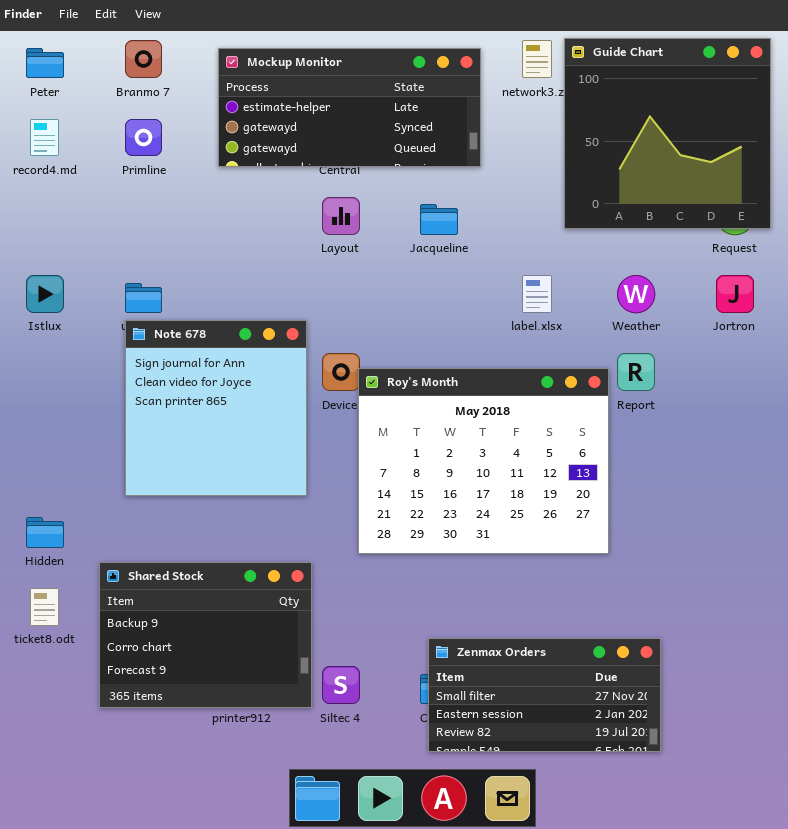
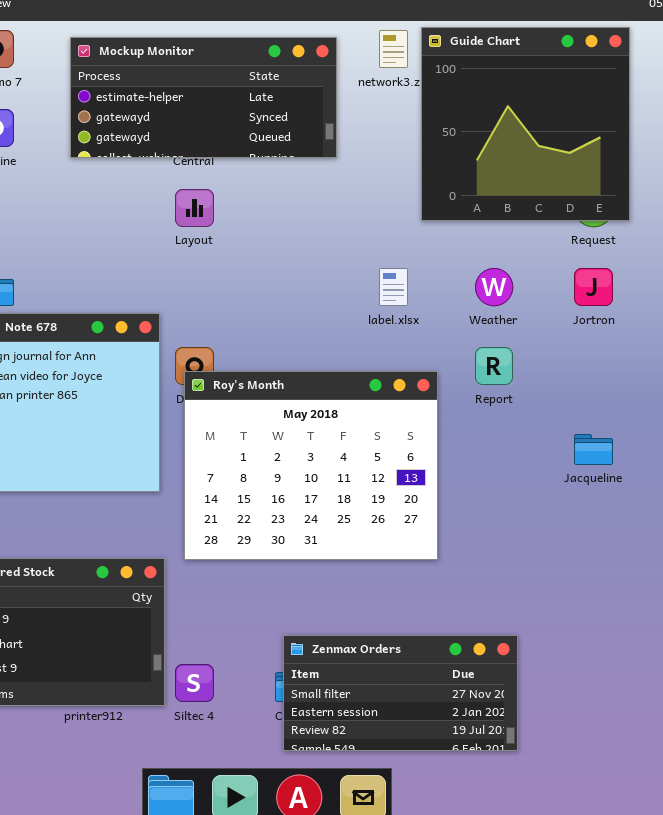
Jacqueline: [420,204,458,235] -> [574,434,613,465], moved
Roy's Month: [358,368,609,554] -> [184,371,438,560], moved

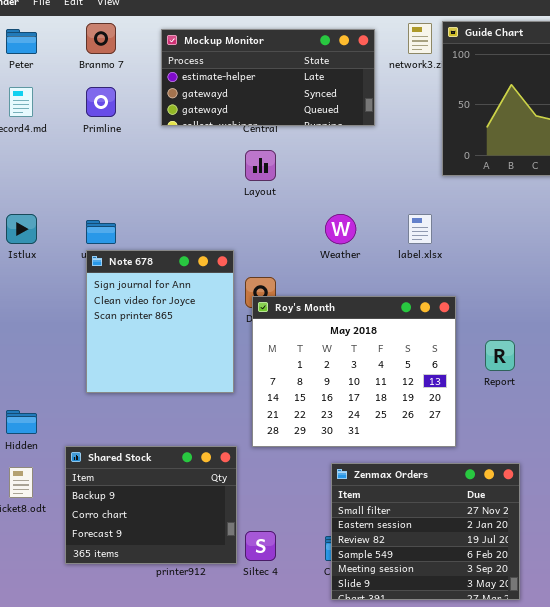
Weather: [475,268,513,306] -> [325,214,356,244], moved
Report: [475,347,513,385] -> [485,340,515,371], moved
Zenmax Orders: [283,635,518,751] -> [331,463,520,600], resized

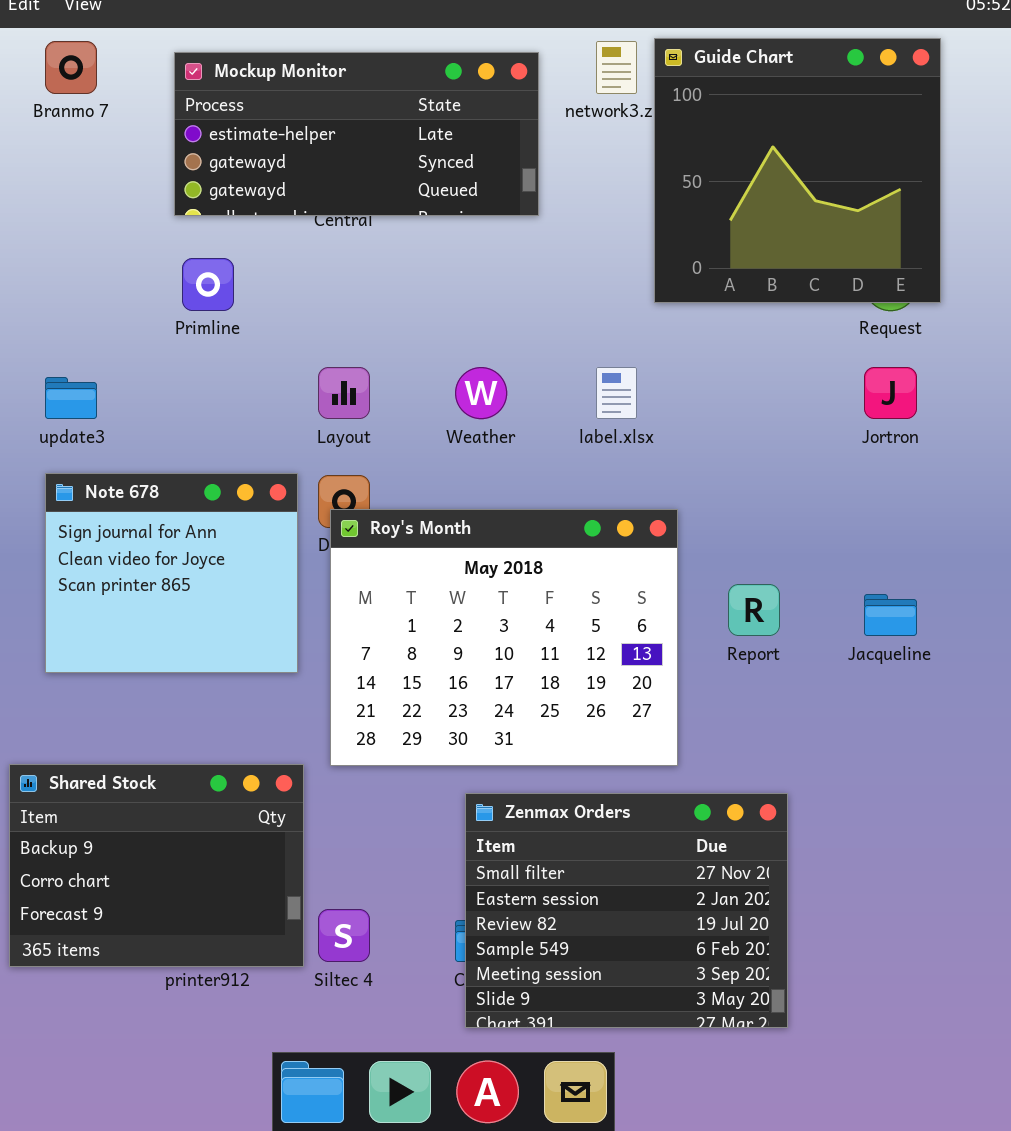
Primline: [86,87,116,117] -> [182,258,234,311], moved
Layout: [245,150,276,181] -> [318,367,370,419], moved
Note 678: [86,250,234,393] -> [45,473,298,673], resized

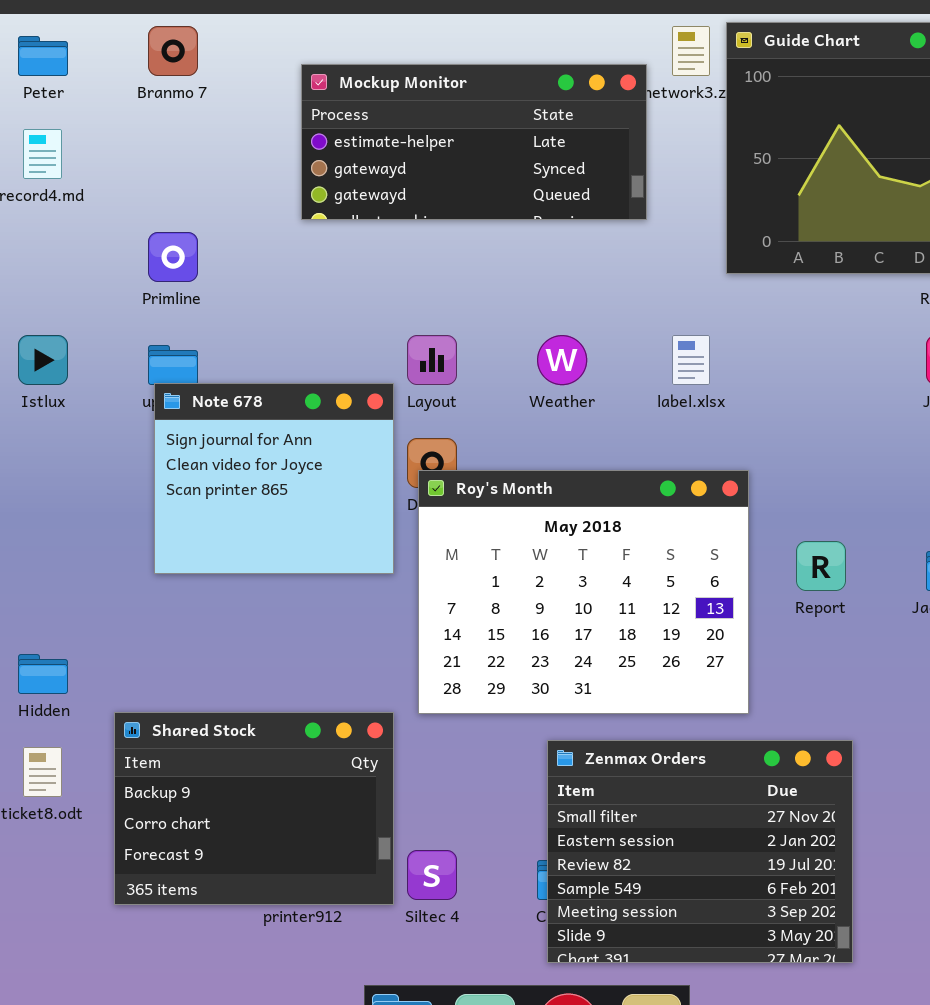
Mockup Monitor: [174,52,539,216] -> [301,64,647,220], moved
Primline: [182,258,234,311] -> [148,232,198,282], moved
Note 678: [45,473,298,673] -> [154,383,394,574], moved

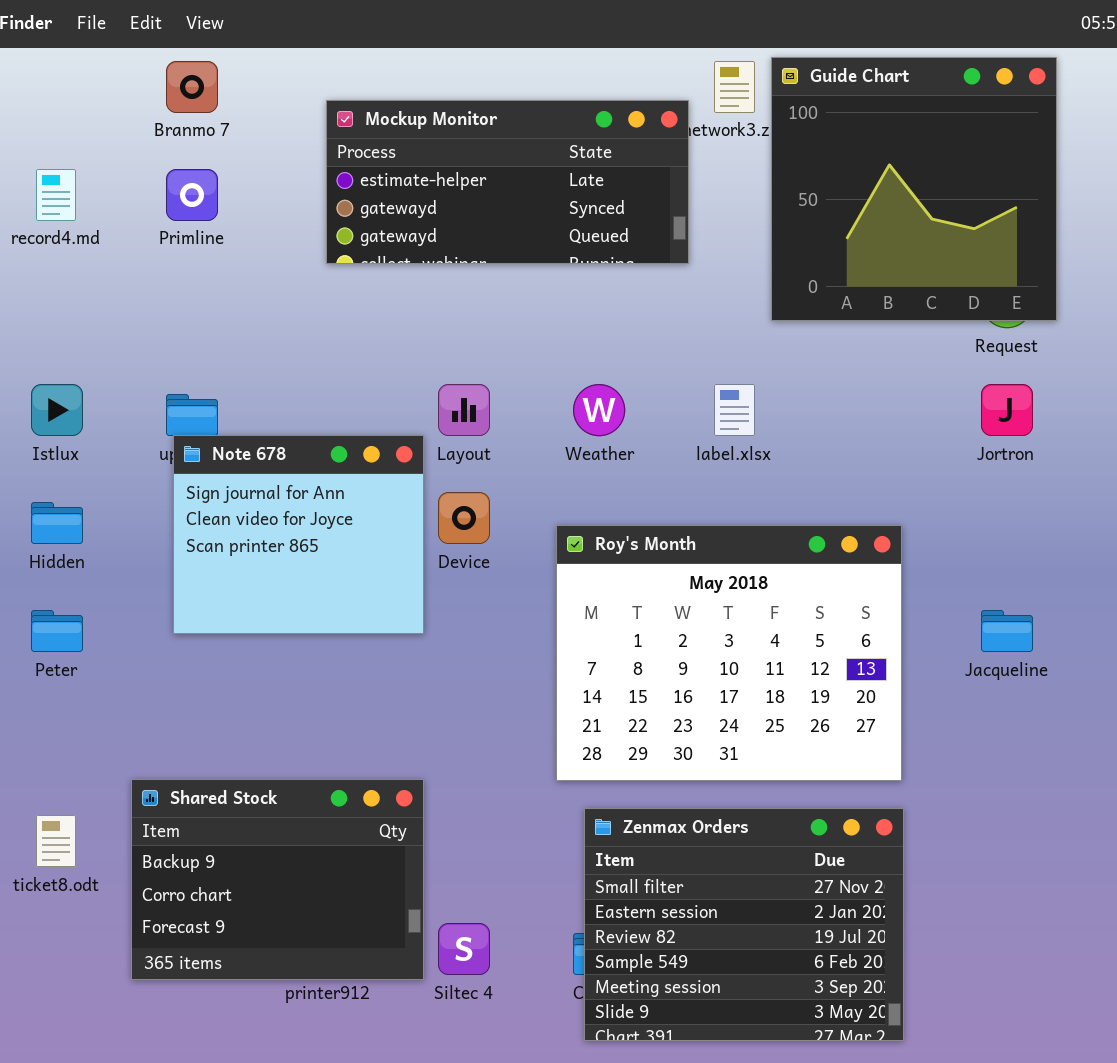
Peter: [18,36,68,76] -> [31,610,83,652], moved
Primline: [148,232,198,282] -> [166,169,218,221], moved
Roy's Month: [418,470,749,714] -> [556,525,902,781], moved
Hidden: [18,654,68,694] -> [31,502,83,544], moved

